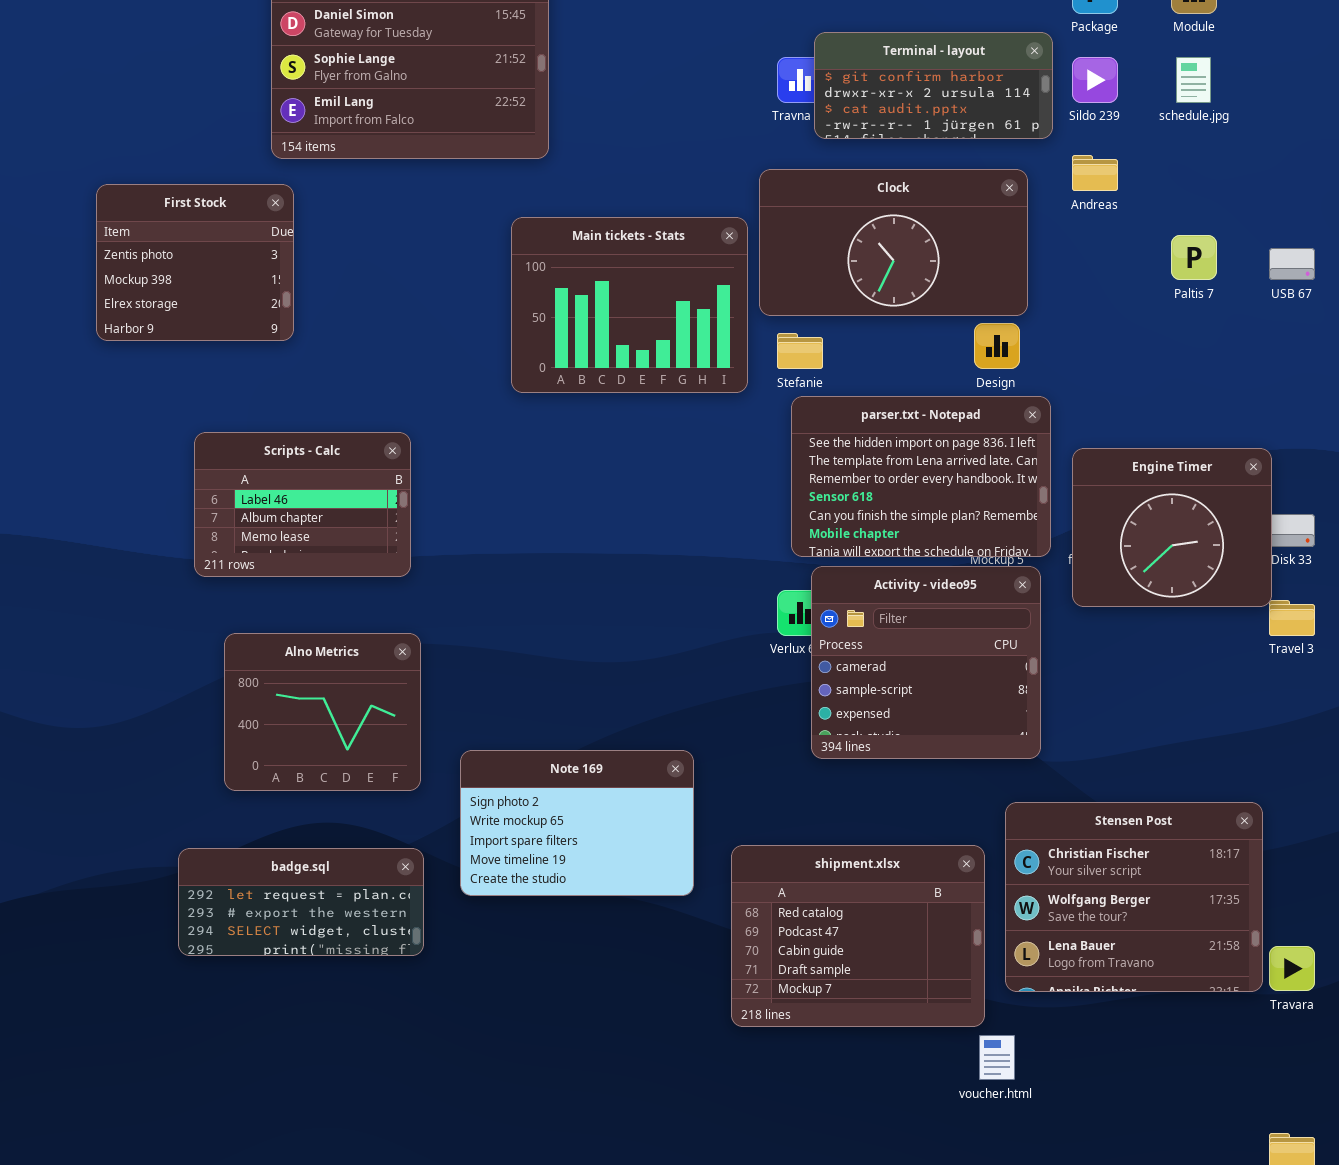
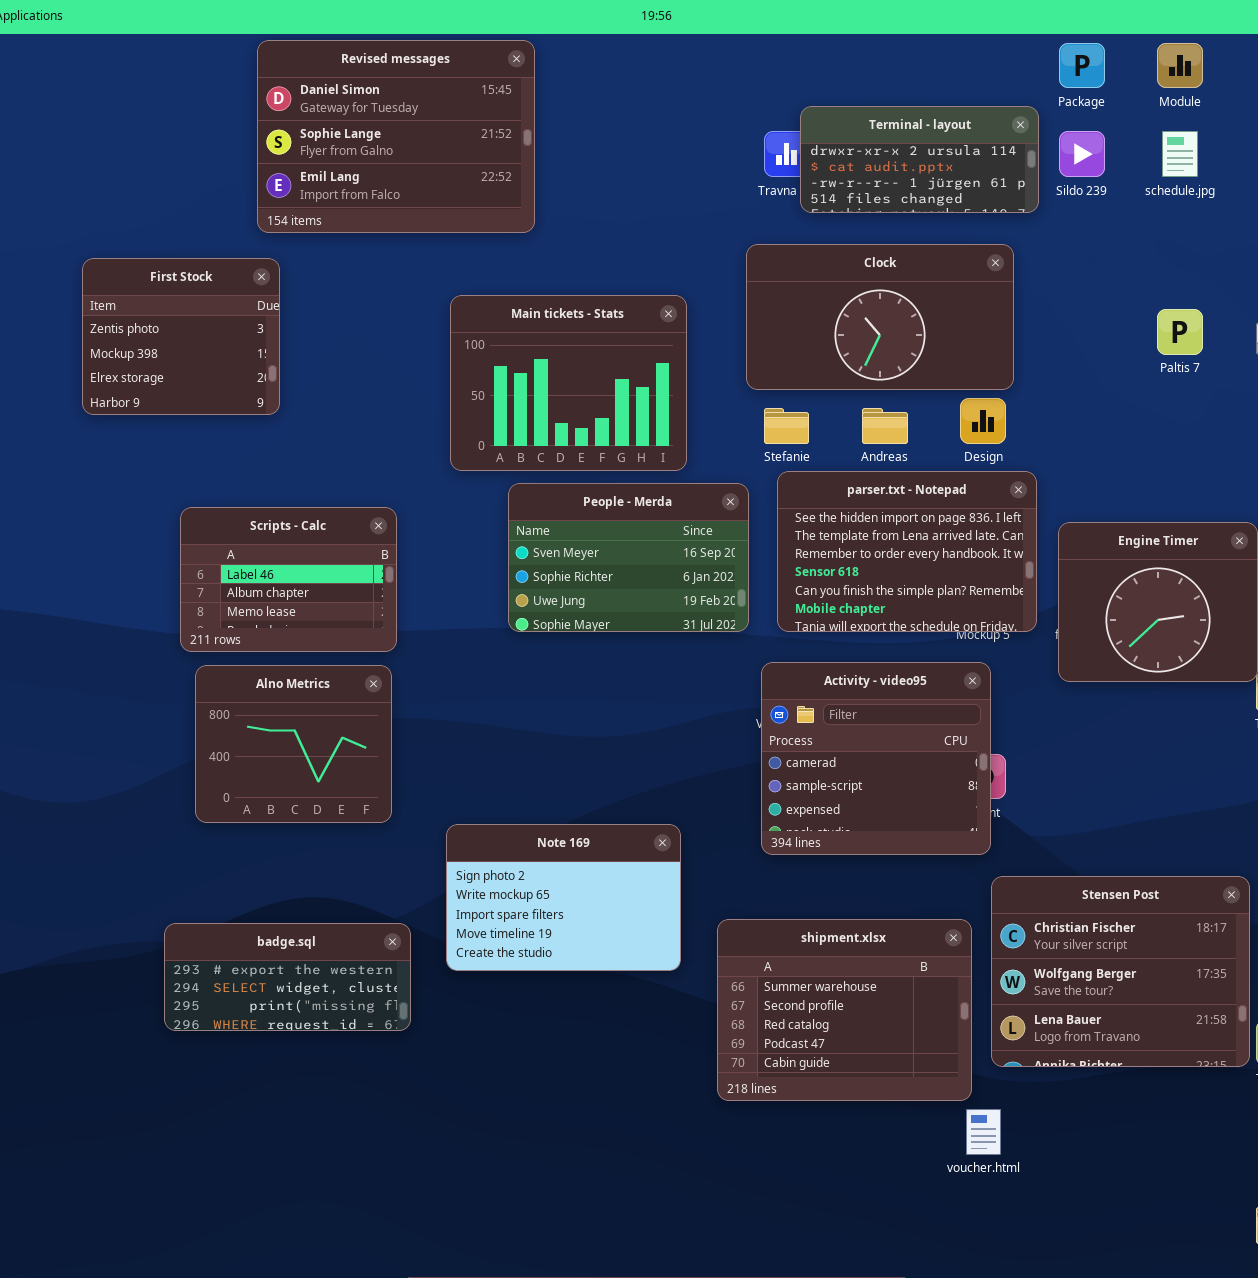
Terminal - layout: [814,32,1053,139] -> [800,106,1039,213], scrolled down 1 row
Andreas: [1072,155,1118,191] -> [862,408,908,444], moved
Main tickets - Stats: [511,217,748,393] -> [450,295,687,471], moved
People - Merda: none -> [508,483,749,632], opened
Activity - video95: [811,566,1041,759] -> [761,662,991,855], moved
Alno Metrics: [224,633,421,791] -> [195,665,392,823], moved
shipment.xlsx: [731,845,985,1027] -> [717,919,972,1101], scrolled up 2 rows
badge.sql: [178,848,424,956] -> [164,923,411,1031], scrolled down 1 row

